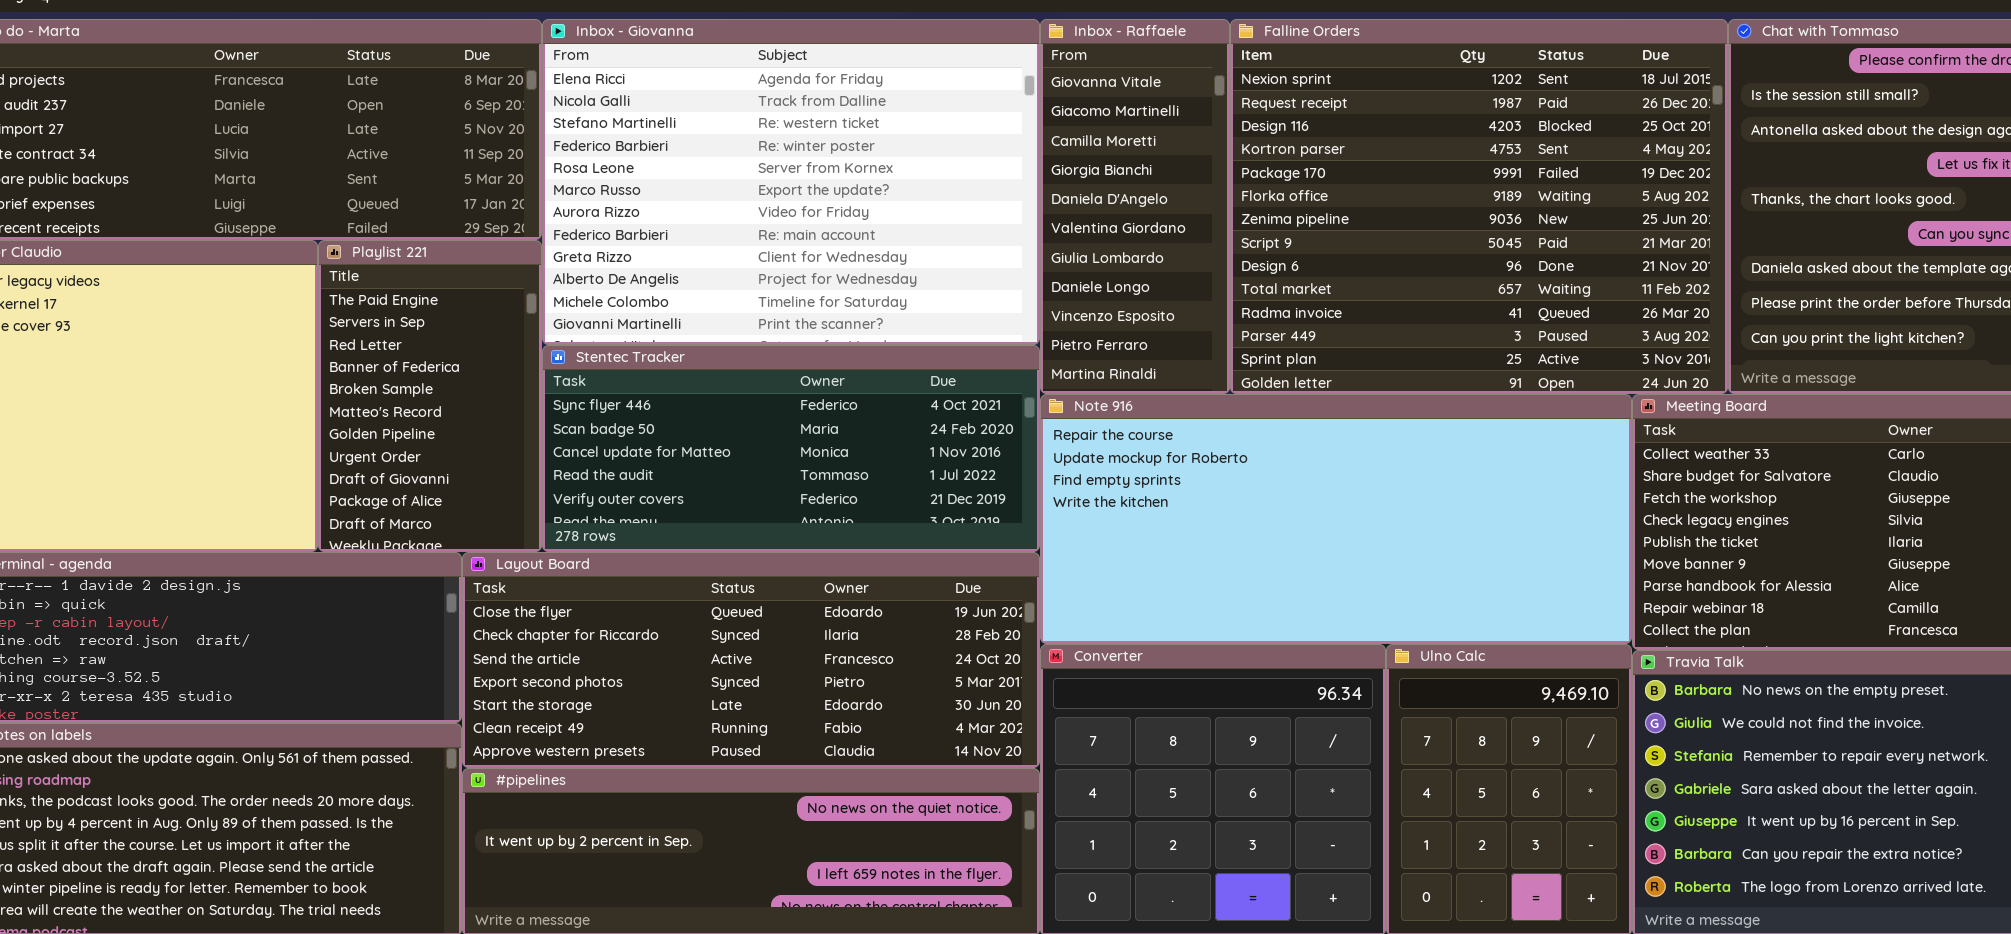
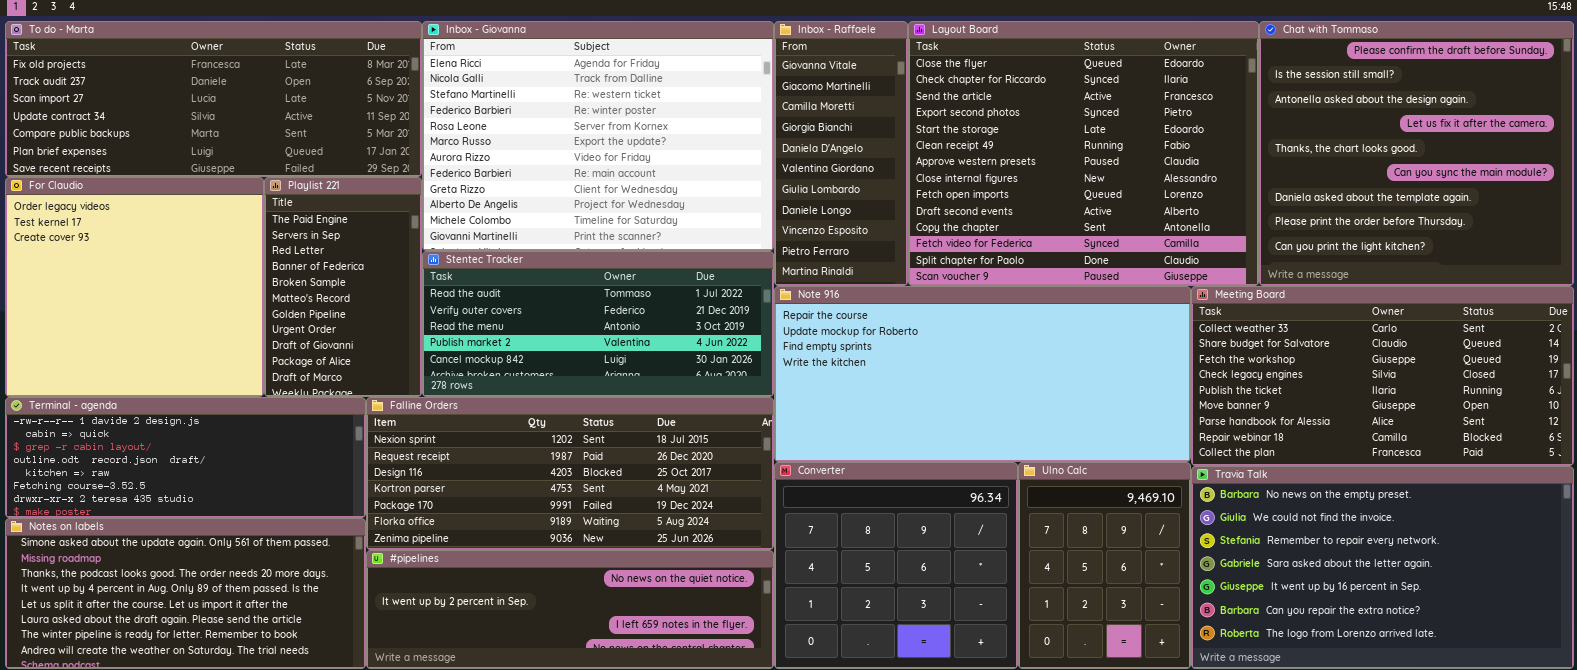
Falline Orders: [1230,19,1728,394] -> [366,397,774,550], moved, resized
Stentec Tracker: [542,345,1040,552] -> [422,251,774,397], scrolled down 3 rows
Layout Board: [462,552,1040,768] -> [908,21,1259,286], moved, resized

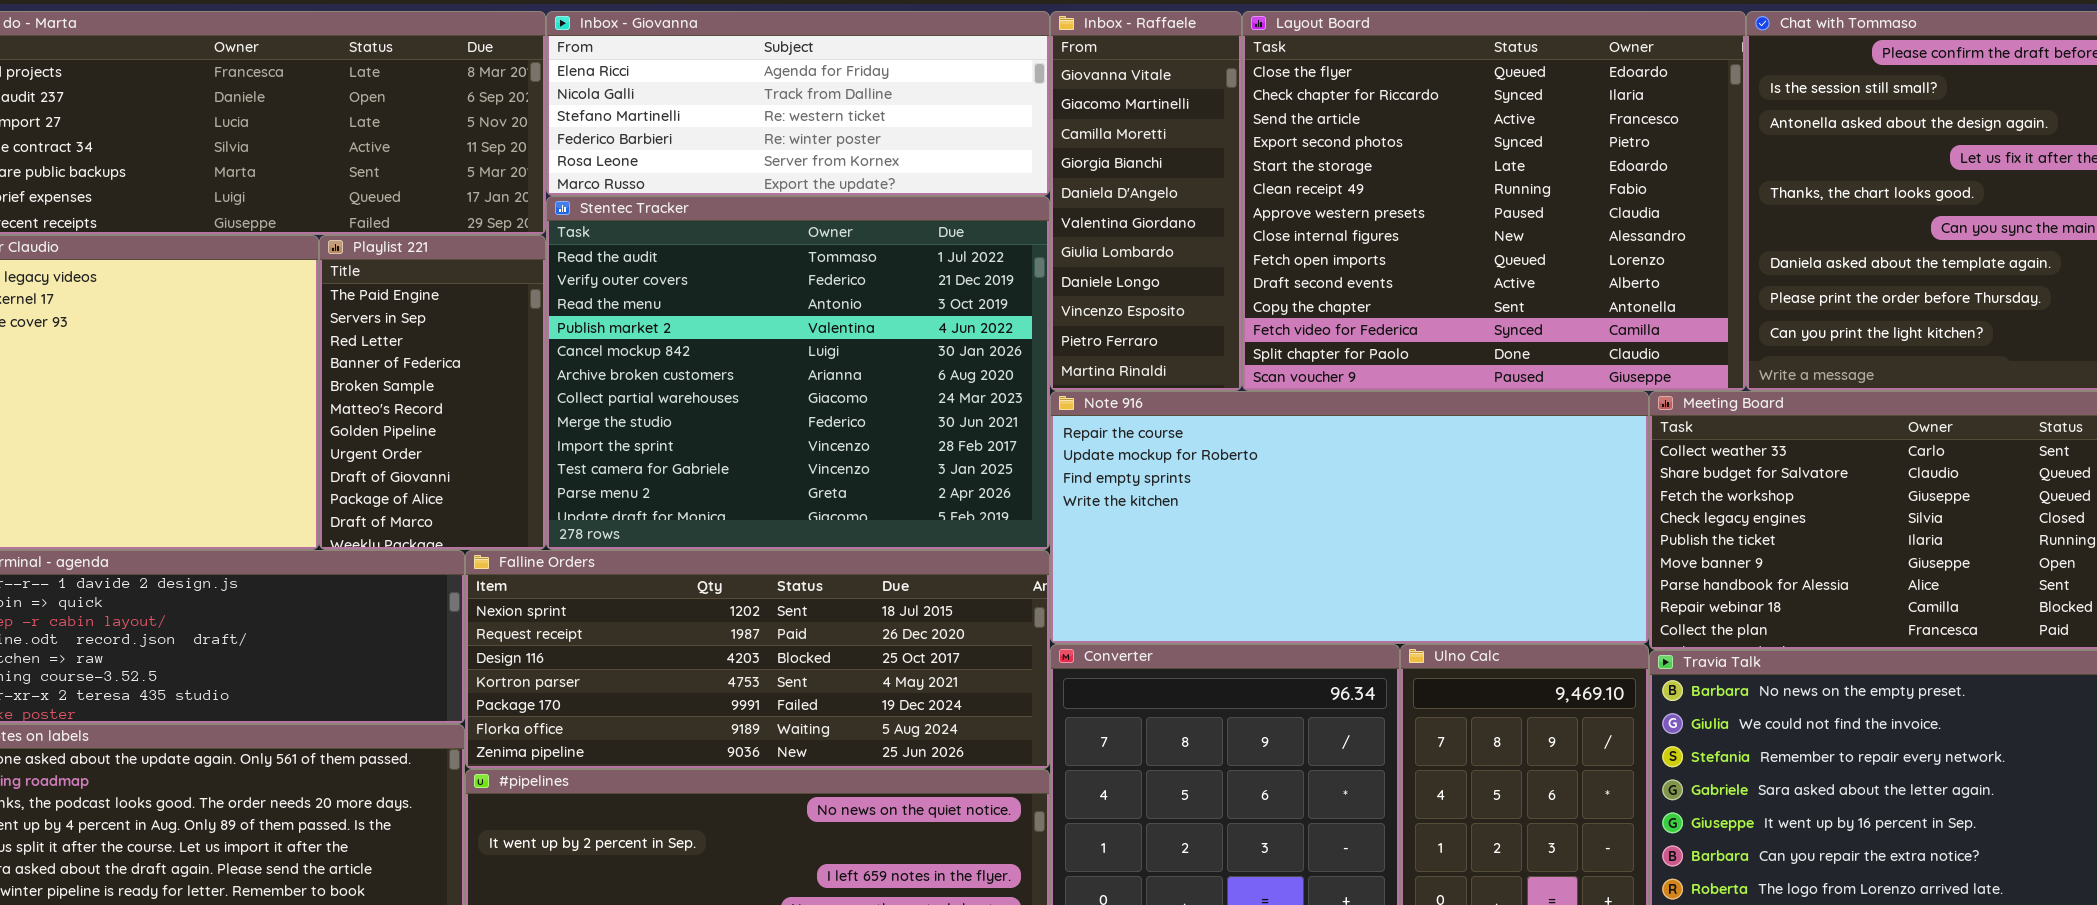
Inbox - Giovanna: [422,21,774,251] -> [546,11,1050,196], resized
Stentec Tracker: [422,251,774,397] -> [546,196,1050,550], resized

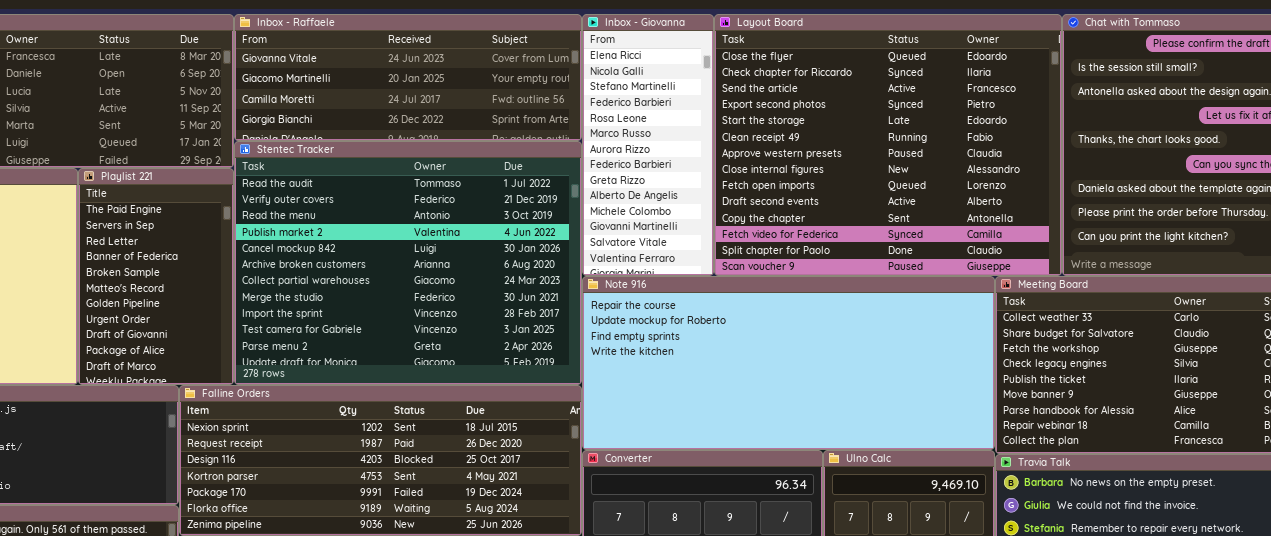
Inbox - Giovanna: [546,11,1050,196] -> [582,14,714,276], moved, resized
Inbox - Raffaele: [1050,11,1242,391] -> [234,14,582,141], moved, resized

